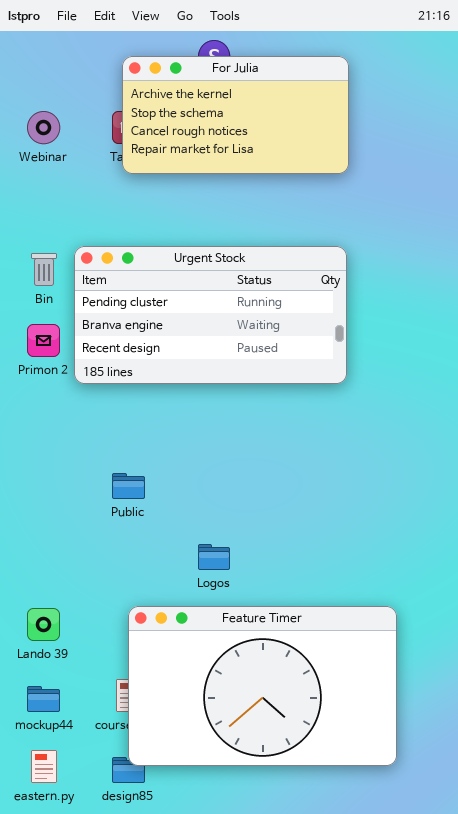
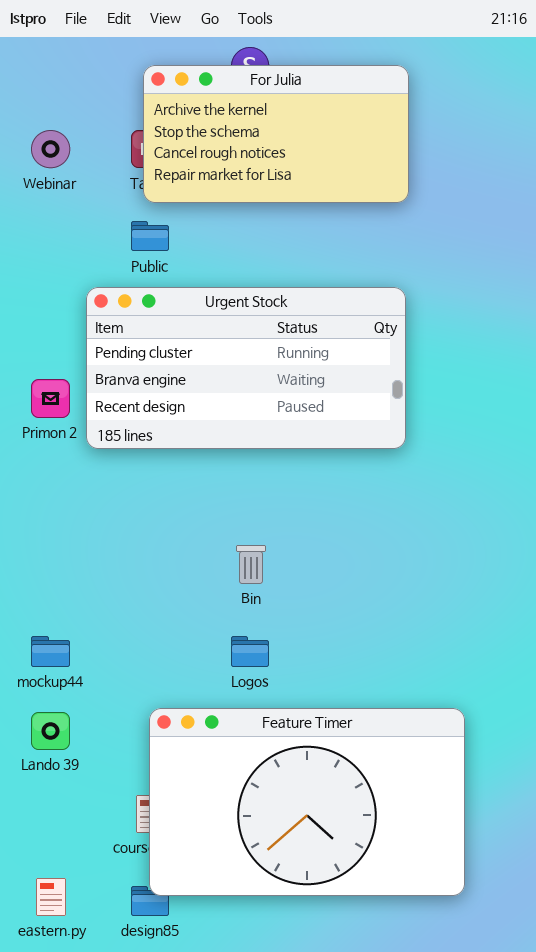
Bin: [31,253,57,286] -> [236,545,266,584], moved
Public: [112,473,145,499] -> [131,221,169,251], moved
mockup44: [27,686,60,712] -> [31,636,70,667], moved

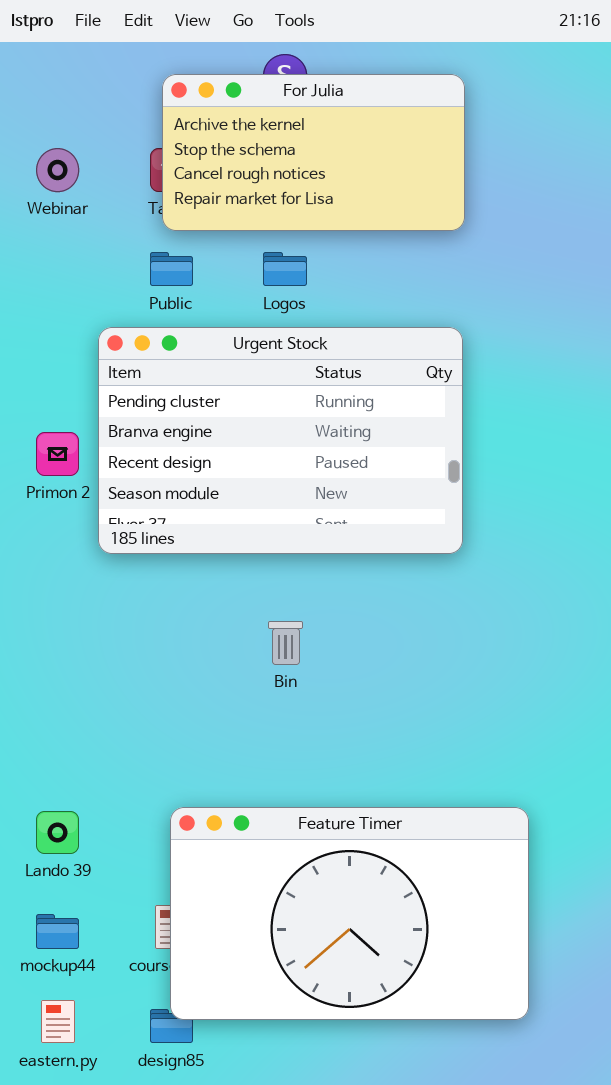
Urgent Stock: [86,287,406,449] -> [98,327,463,554], resized
mockup44: [31,636,70,667] -> [36,914,79,949], moved
Logos: [231,636,269,667] -> [263,252,307,286], moved

